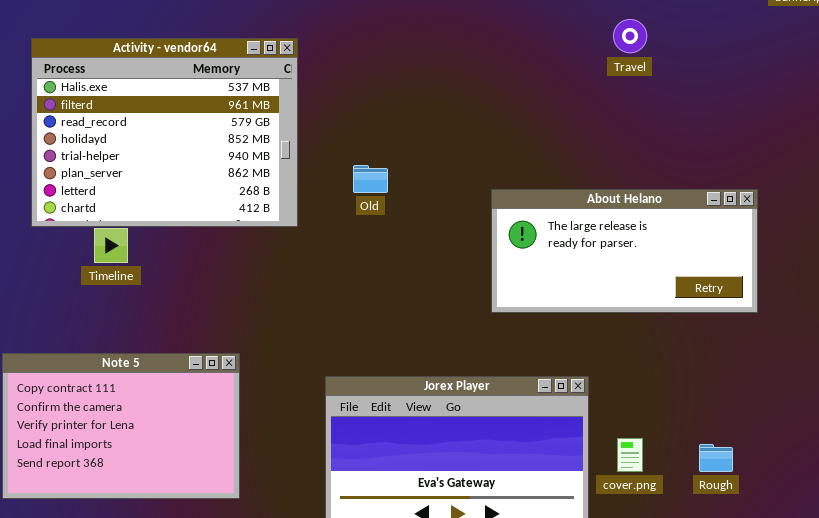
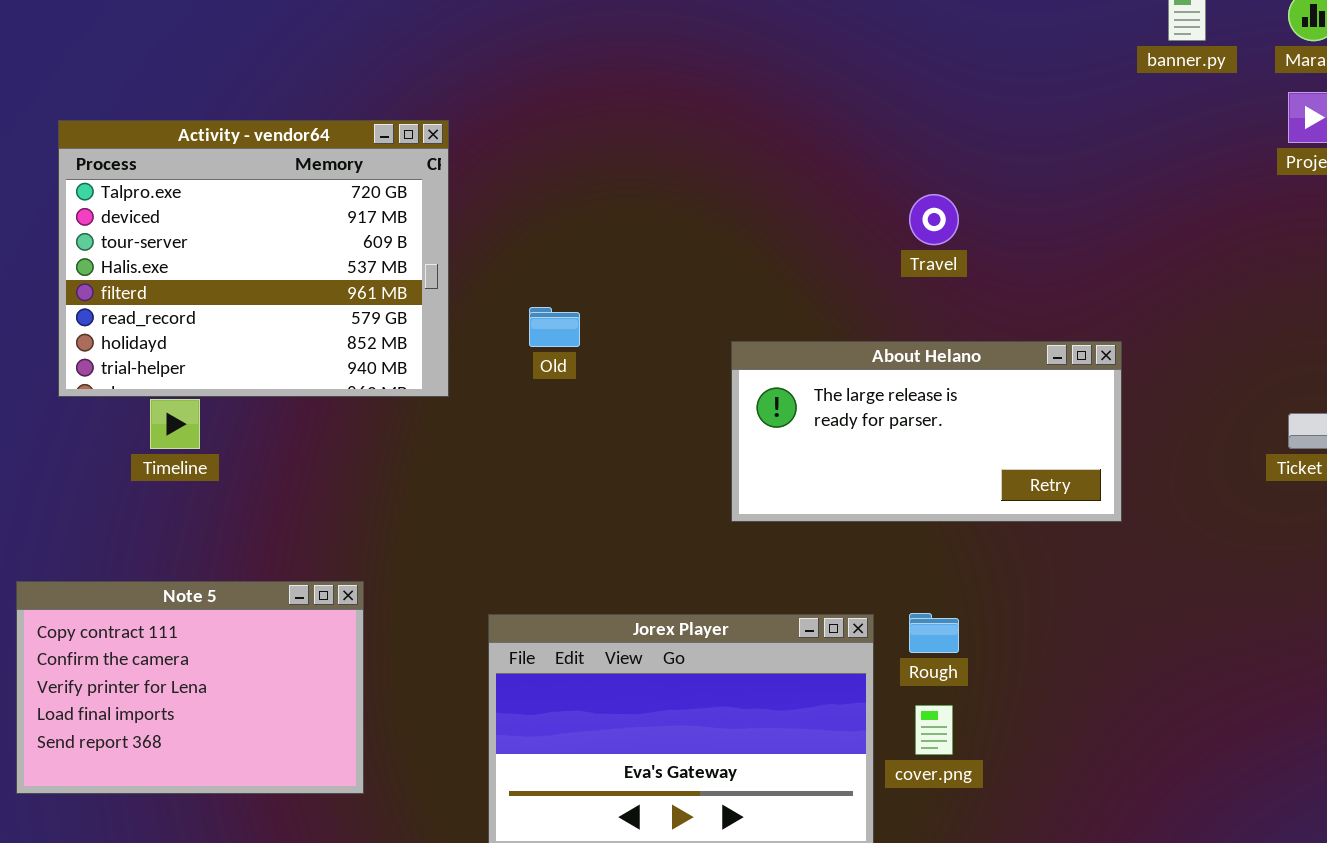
Travel: [613,19,647,53] -> [909,194,959,245], moved
Activity - vendor64: [31,38,298,227] -> [58,120,449,397], scrolled up 3 rows
Rough: [699,444,733,472] -> [909,613,959,653], moved

